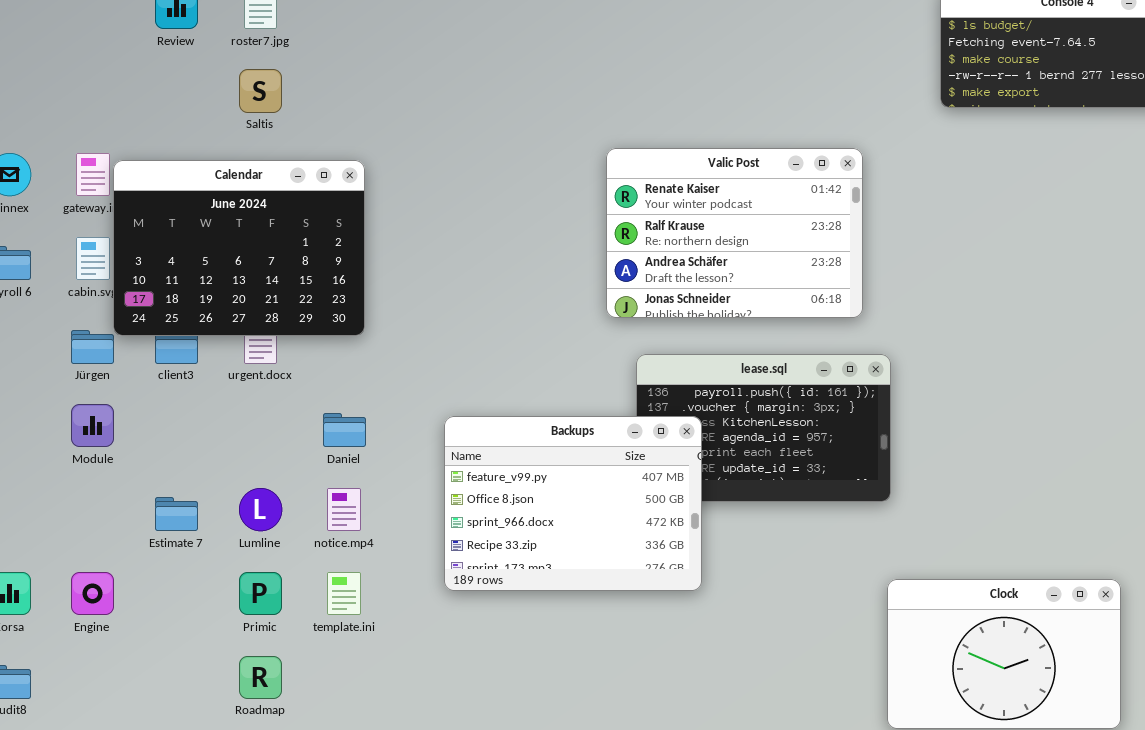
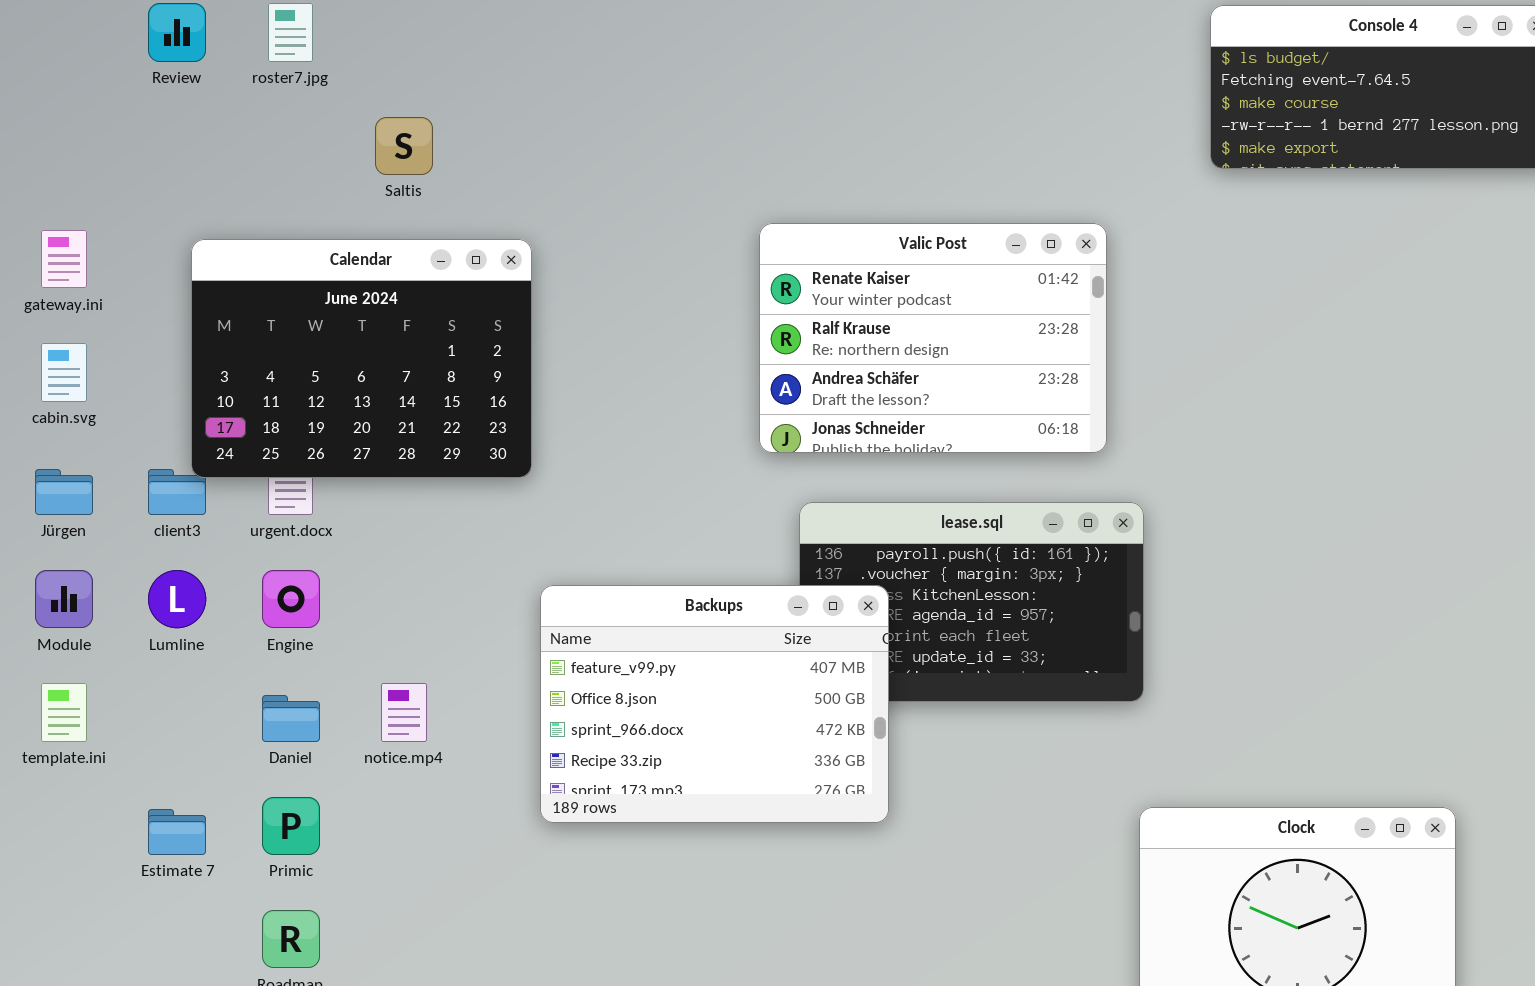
Saltis: [239,69,282,113] -> [375,117,433,175], moved
Calendar: [113,160,365,336] -> [191,239,532,478], moved
Daniel: [323,413,366,447] -> [262,695,320,742], moved
Lumline: [239,488,282,531] -> [148,570,206,628], moved
Estimate 7: [155,497,198,531] -> [148,809,206,855], moved
Engine: [71,572,114,615] -> [262,570,320,628], moved
template.ini: [327,572,361,615] -> [41,683,87,742], moved

